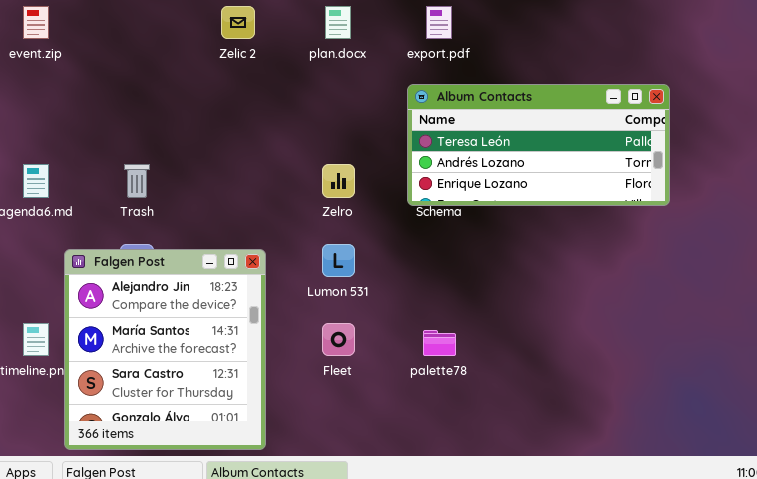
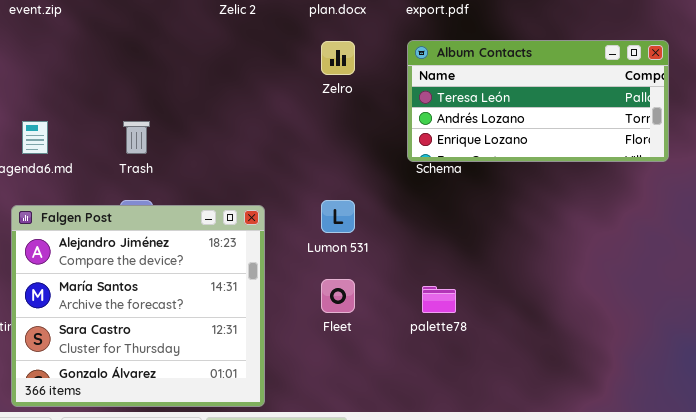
Zelro: [322,164,355,198] -> [321,41,355,75], moved
Falgen Post: [64,249,266,450] -> [11,205,265,407], resized

